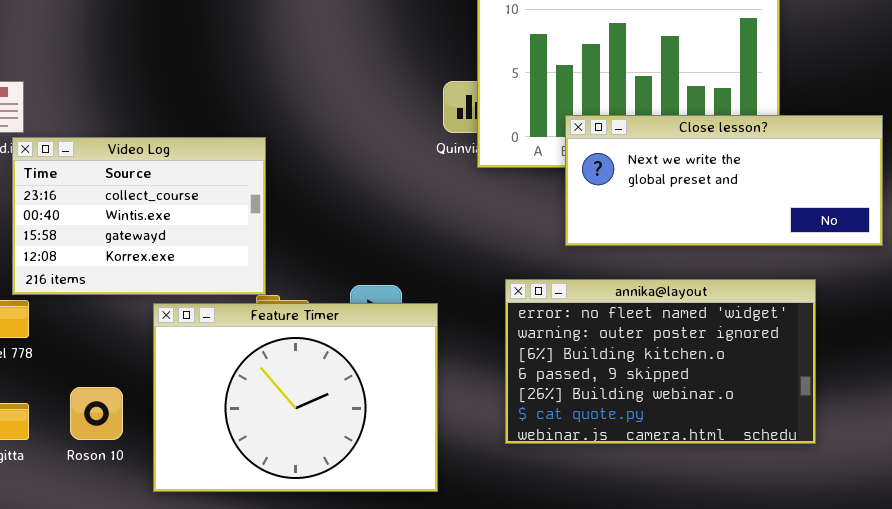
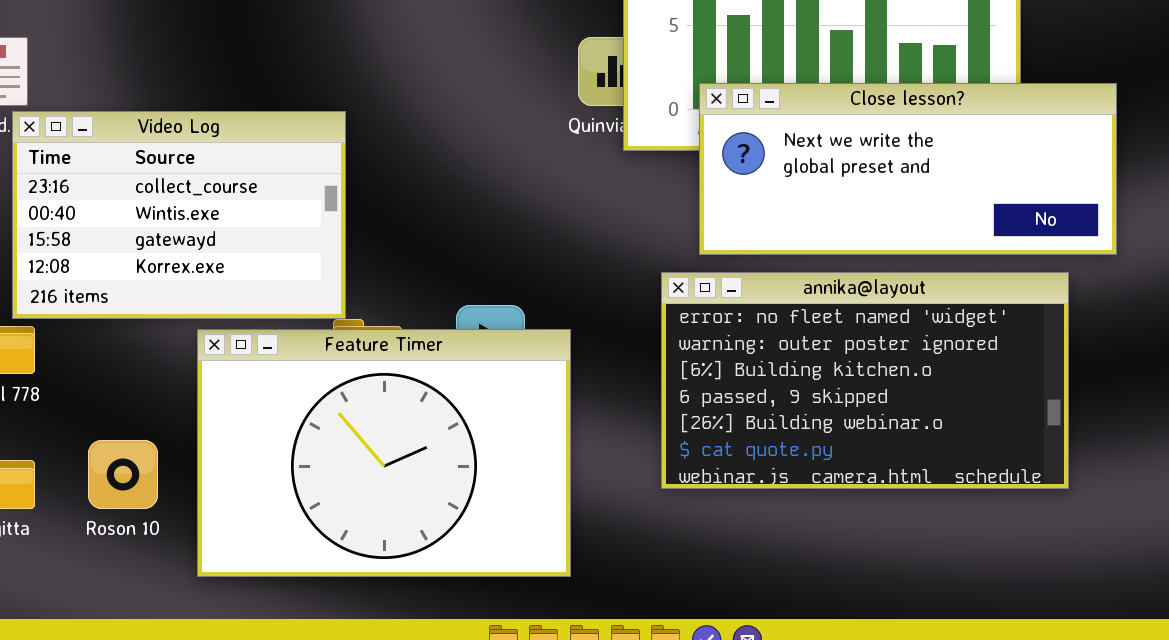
Close lesson?: [565,115,883,246] -> [699,83,1117,255], moved
annika@layout: [505,279,816,444] -> [661,272,1069,489], moved

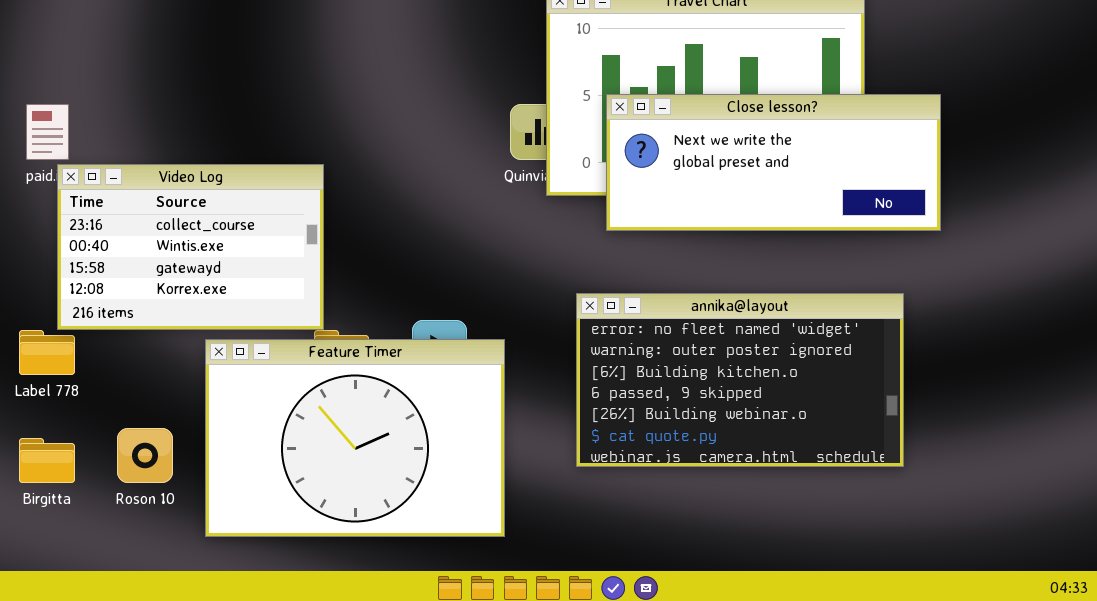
Close lesson?: [699,83,1117,255] -> [606,94,941,231], moved

